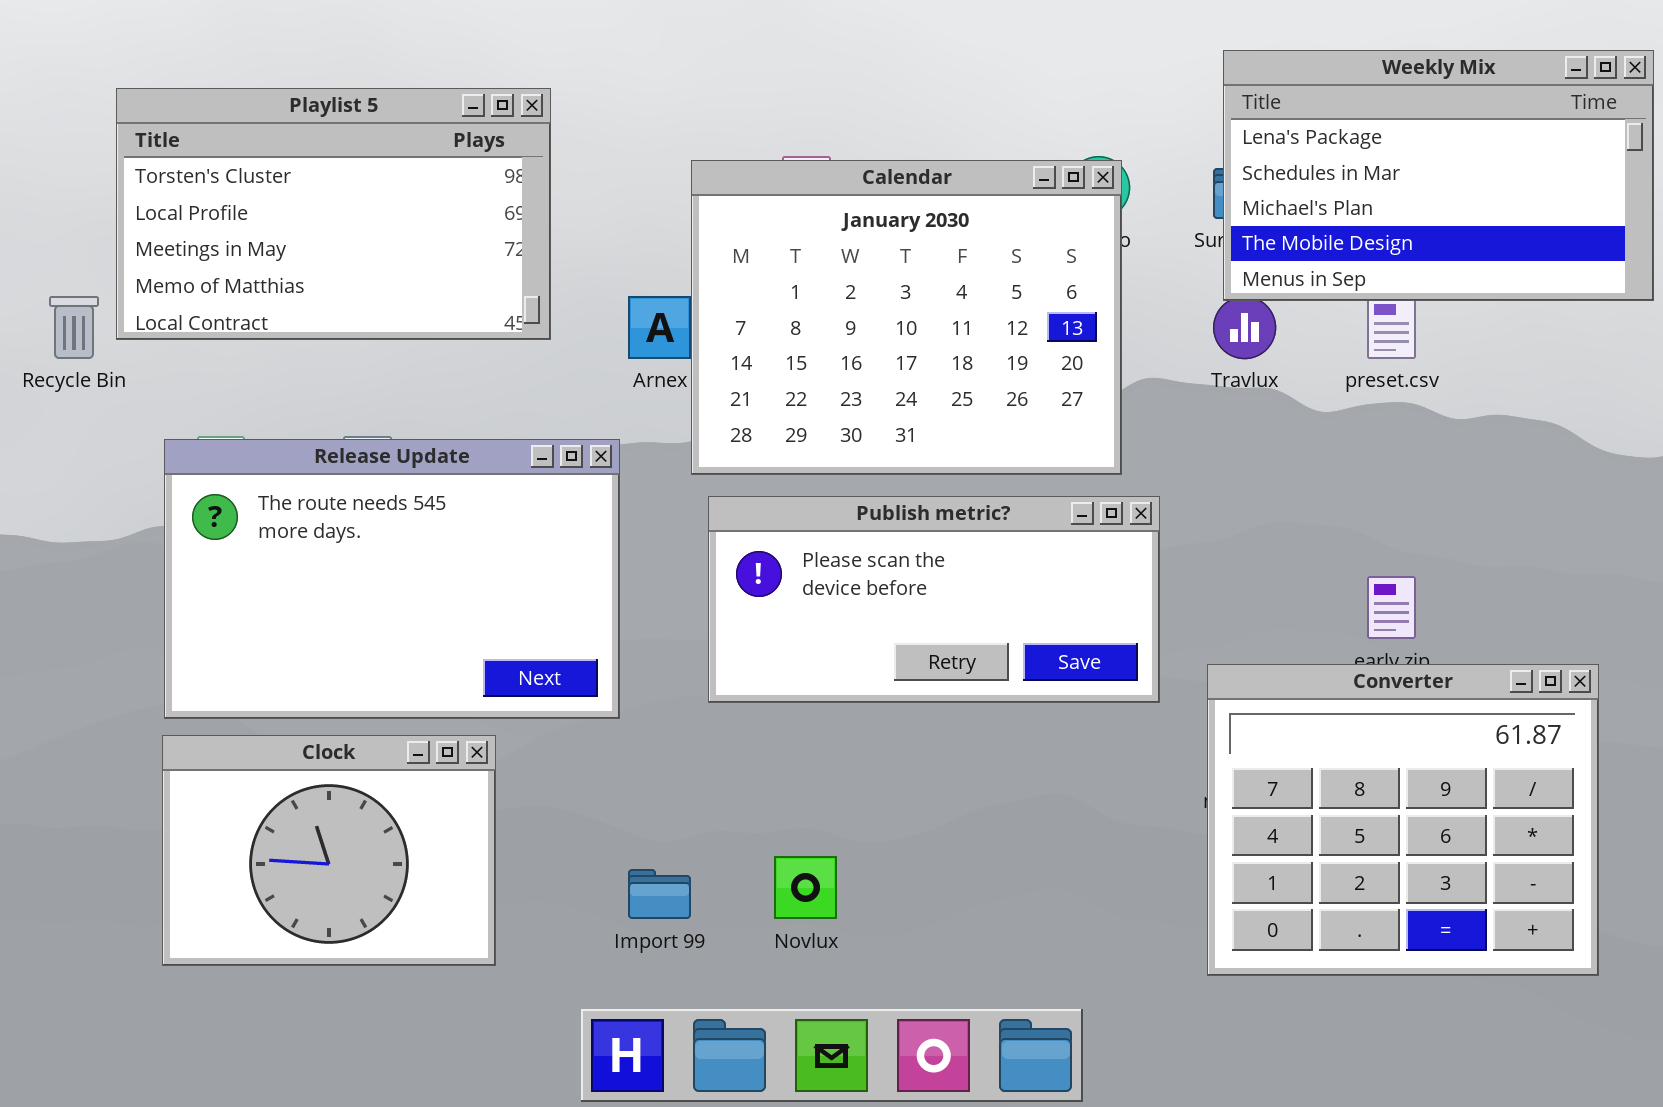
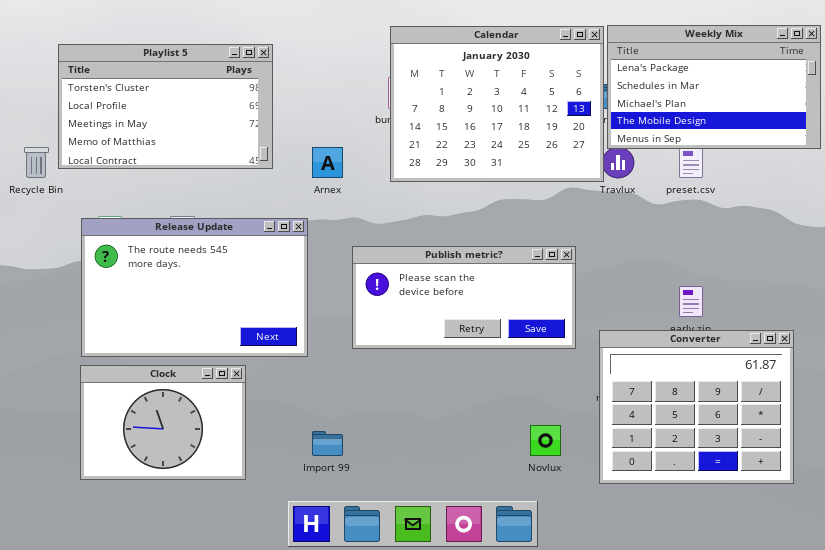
Calendar: [691,160,1122,475] -> [390,26,604,182], moved
Novlux: [774,856,837,919] -> [530,425,561,456], moved

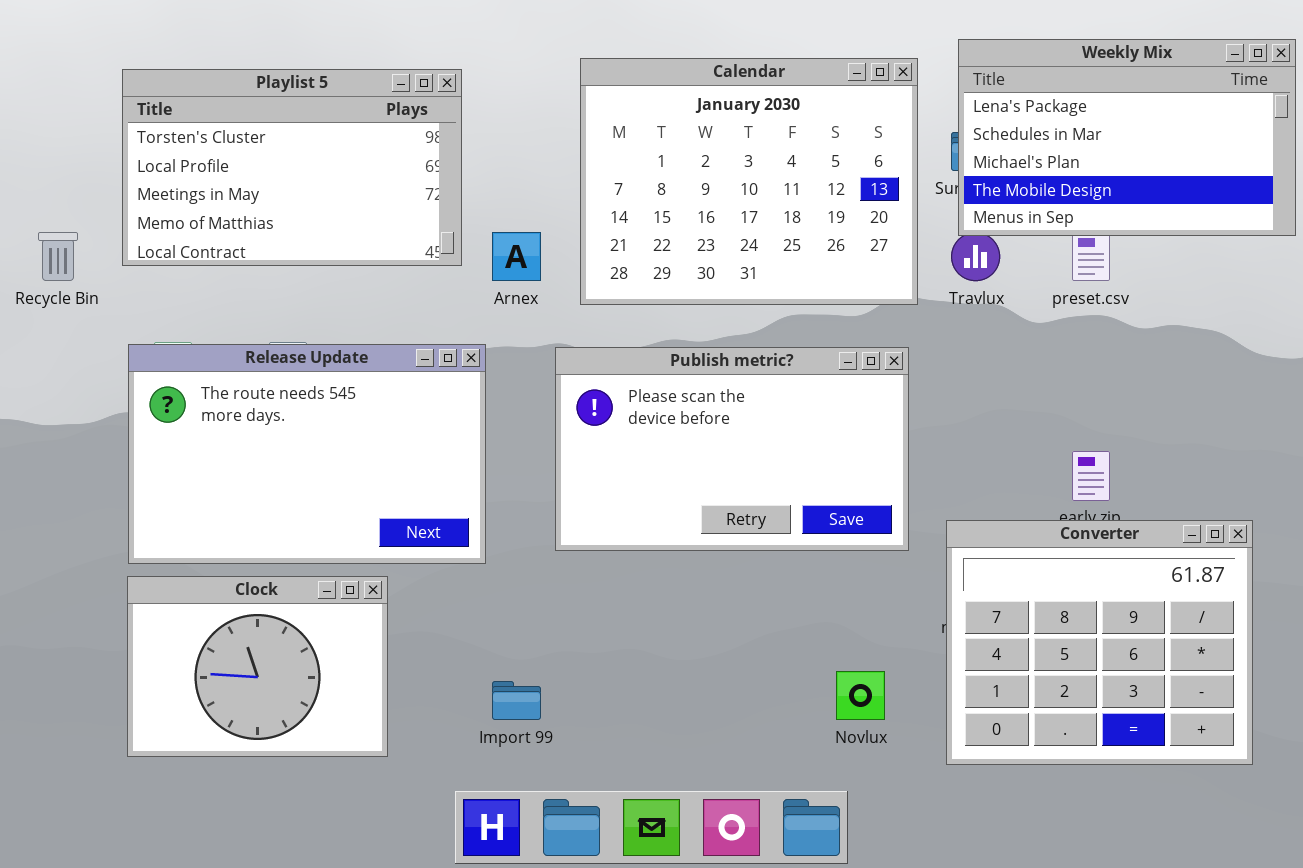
Calendar: [390,26,604,182] -> [580,58,918,305], moved
Playlist 5: [58,44,273,169] -> [122,69,462,266], moved
Publish metric?: [352,246,576,349] -> [555,347,909,551], resized

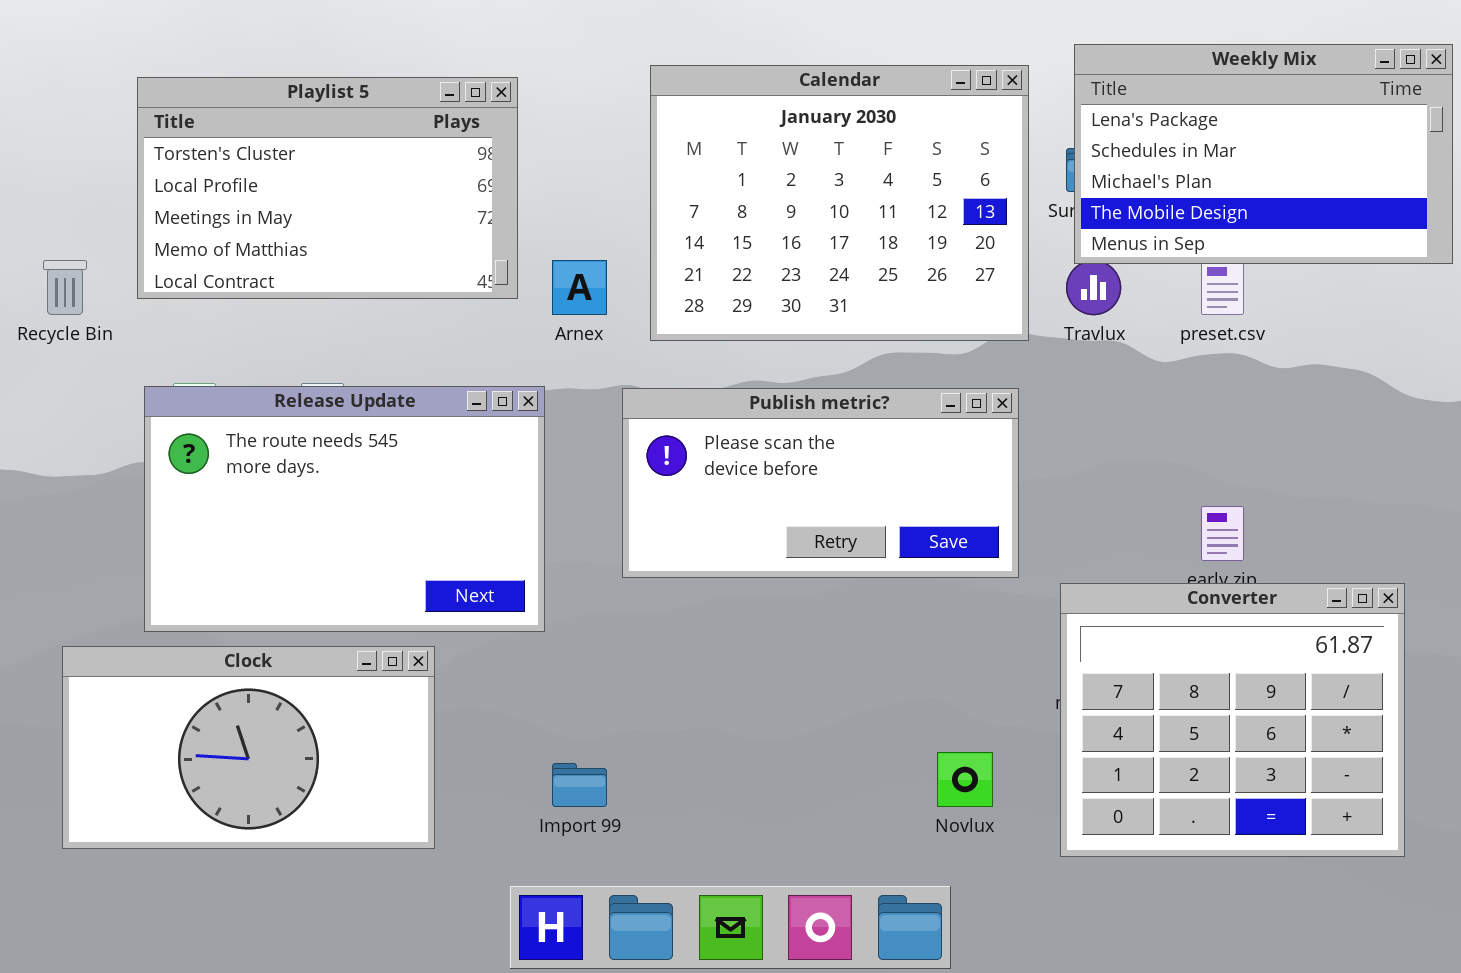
Publish metric?: [555,347,909,551] -> [622,388,1019,578], resized
Clock: [127,576,388,757] -> [62,646,435,849], resized

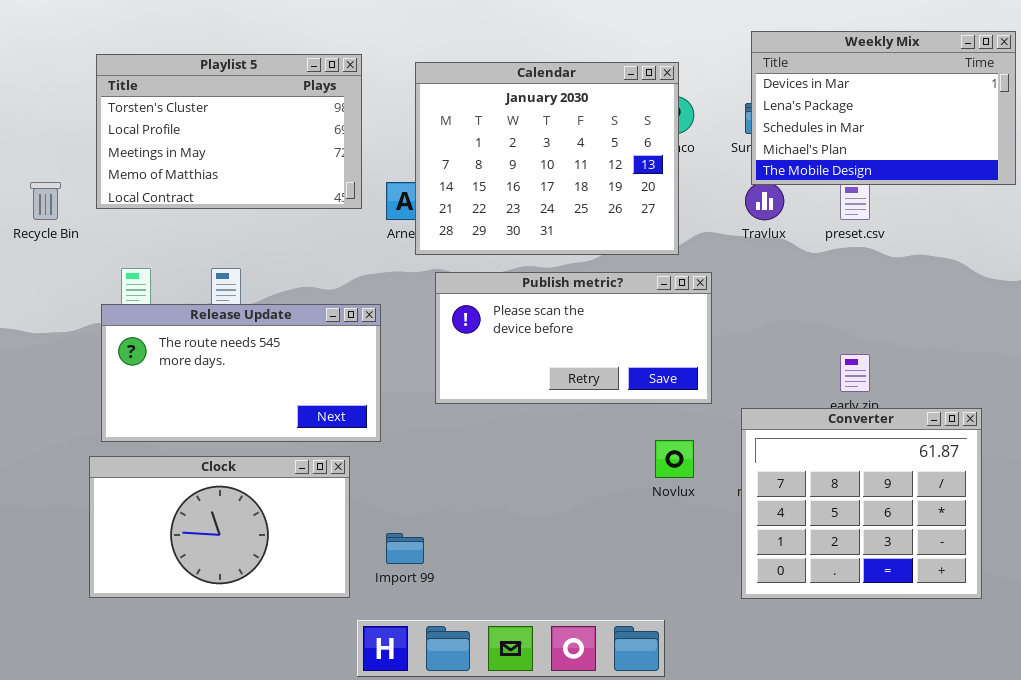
Weekly Mix: [1074,44,1453,264] -> [751,31,1016,185], scrolled up 1 row
Calendar: [650,65,1029,341] -> [415,62,679,255], moved
Release Update: [144,386,545,632] -> [101,304,381,442], resized
Clock: [62,646,435,849] -> [89,456,350,598], moved
Novlux: [937,752,993,807] -> [655,440,694,478], moved

